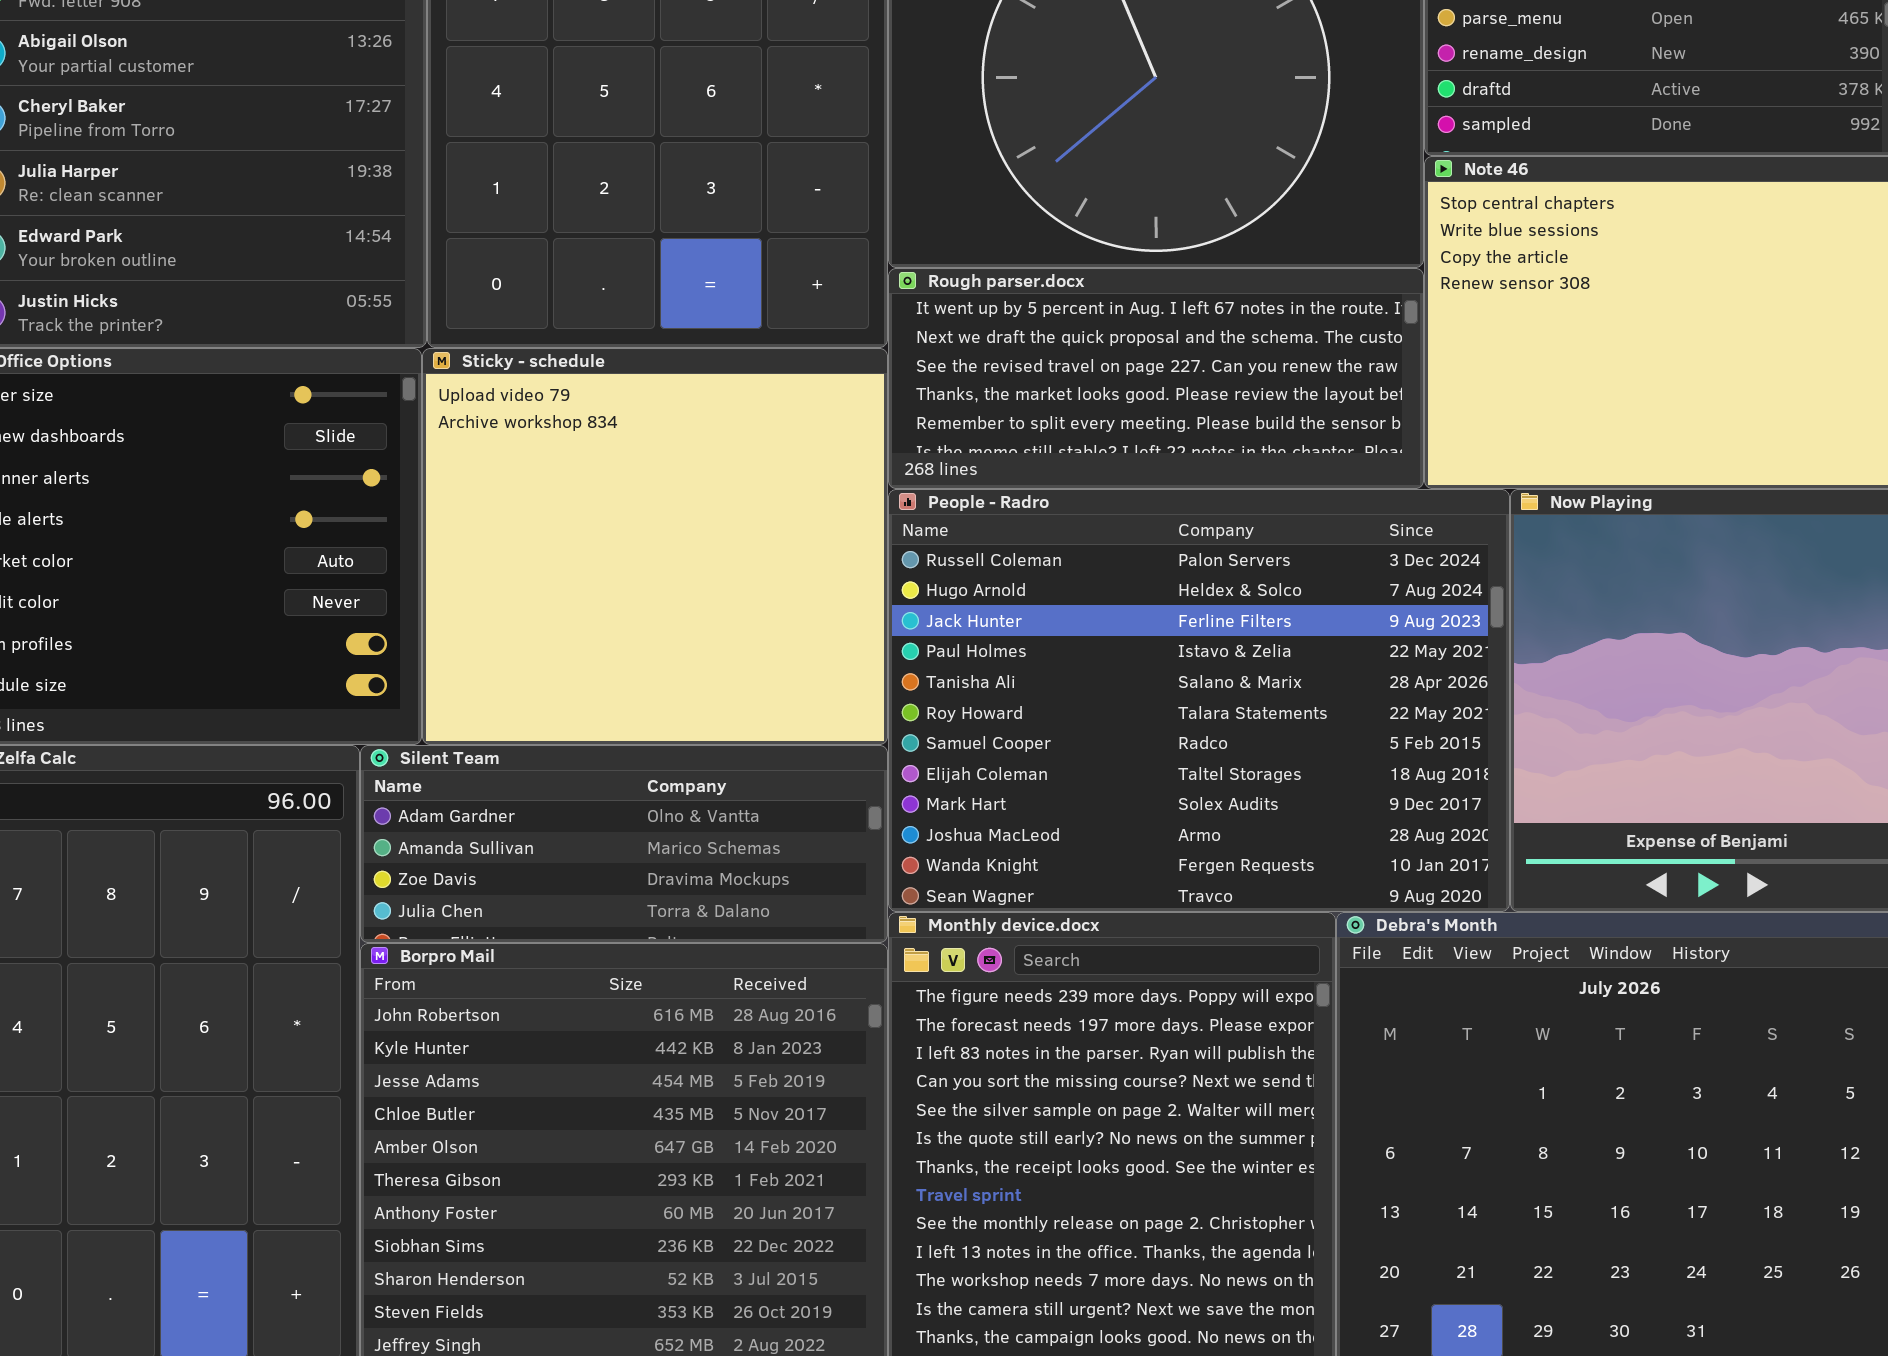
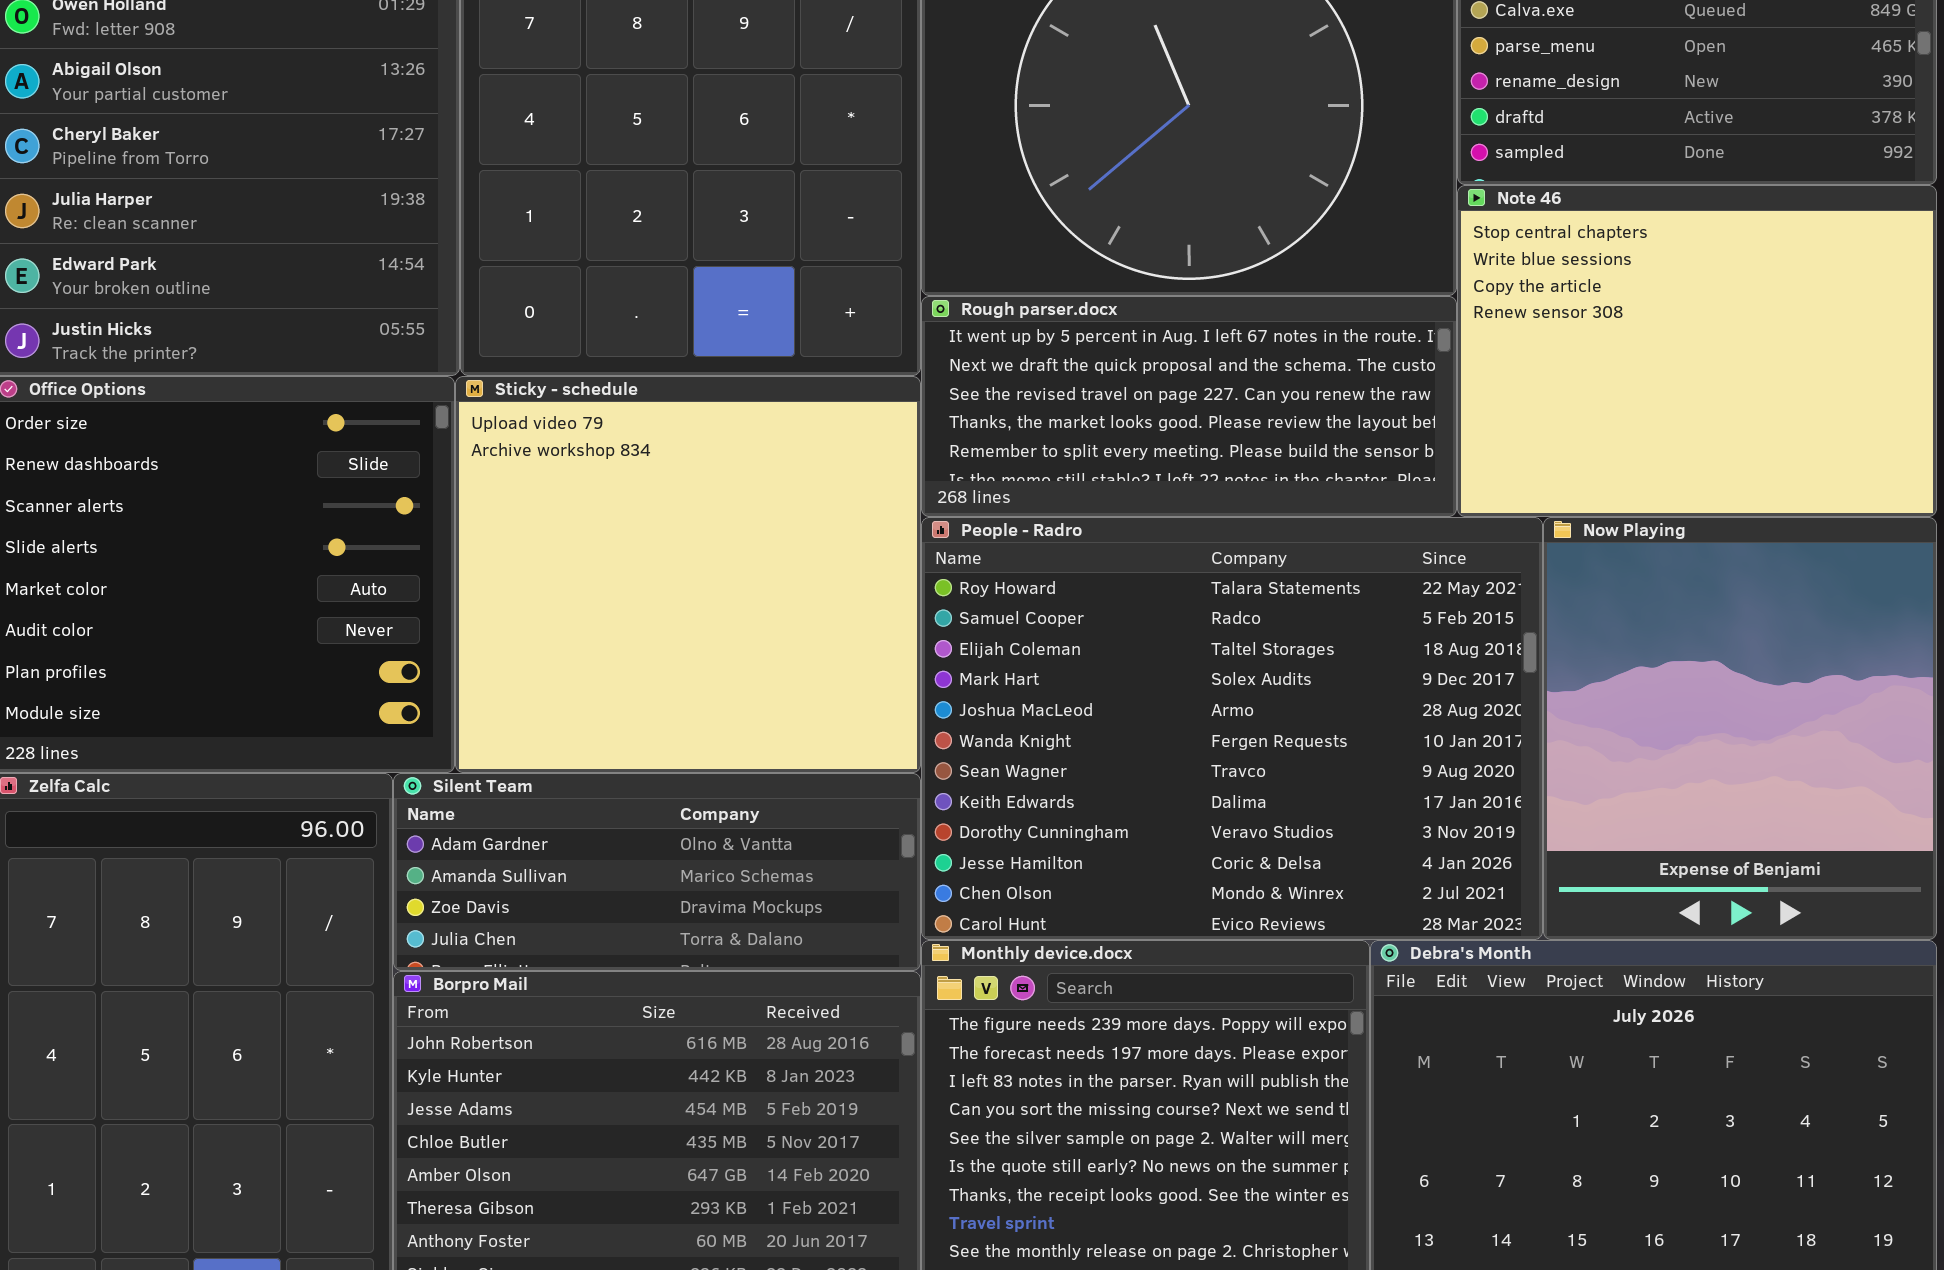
People - Radro: [888,489,1510,912] -> [921,517,1543,940], scrolled down 5 rows

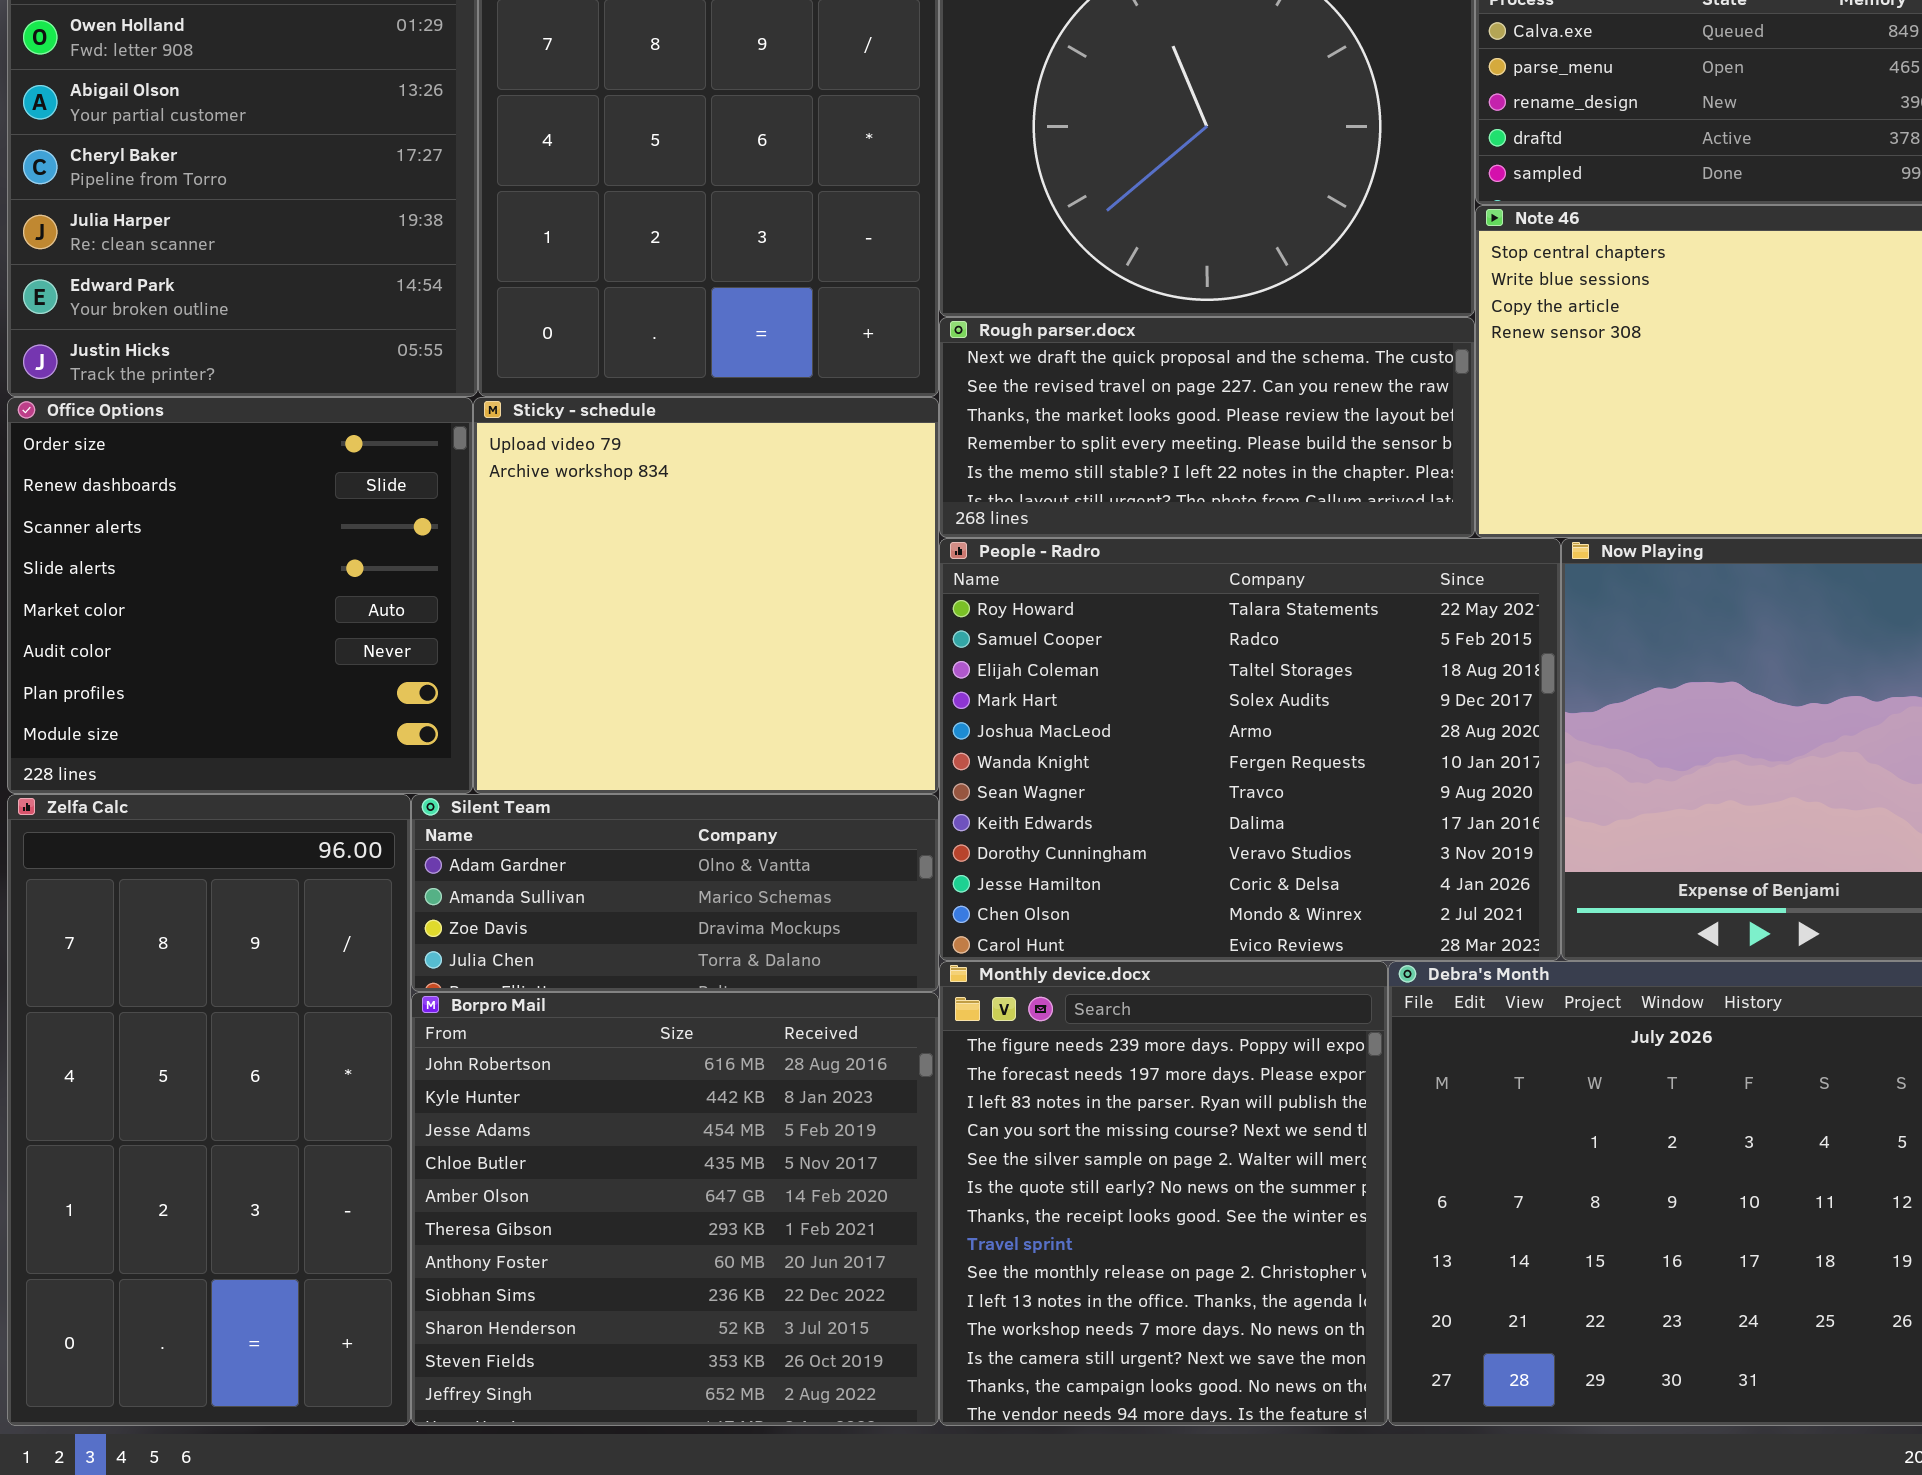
Rough parser.docx: [921,296,1457,517] -> [939,317,1475,538], scrolled down 1 row

